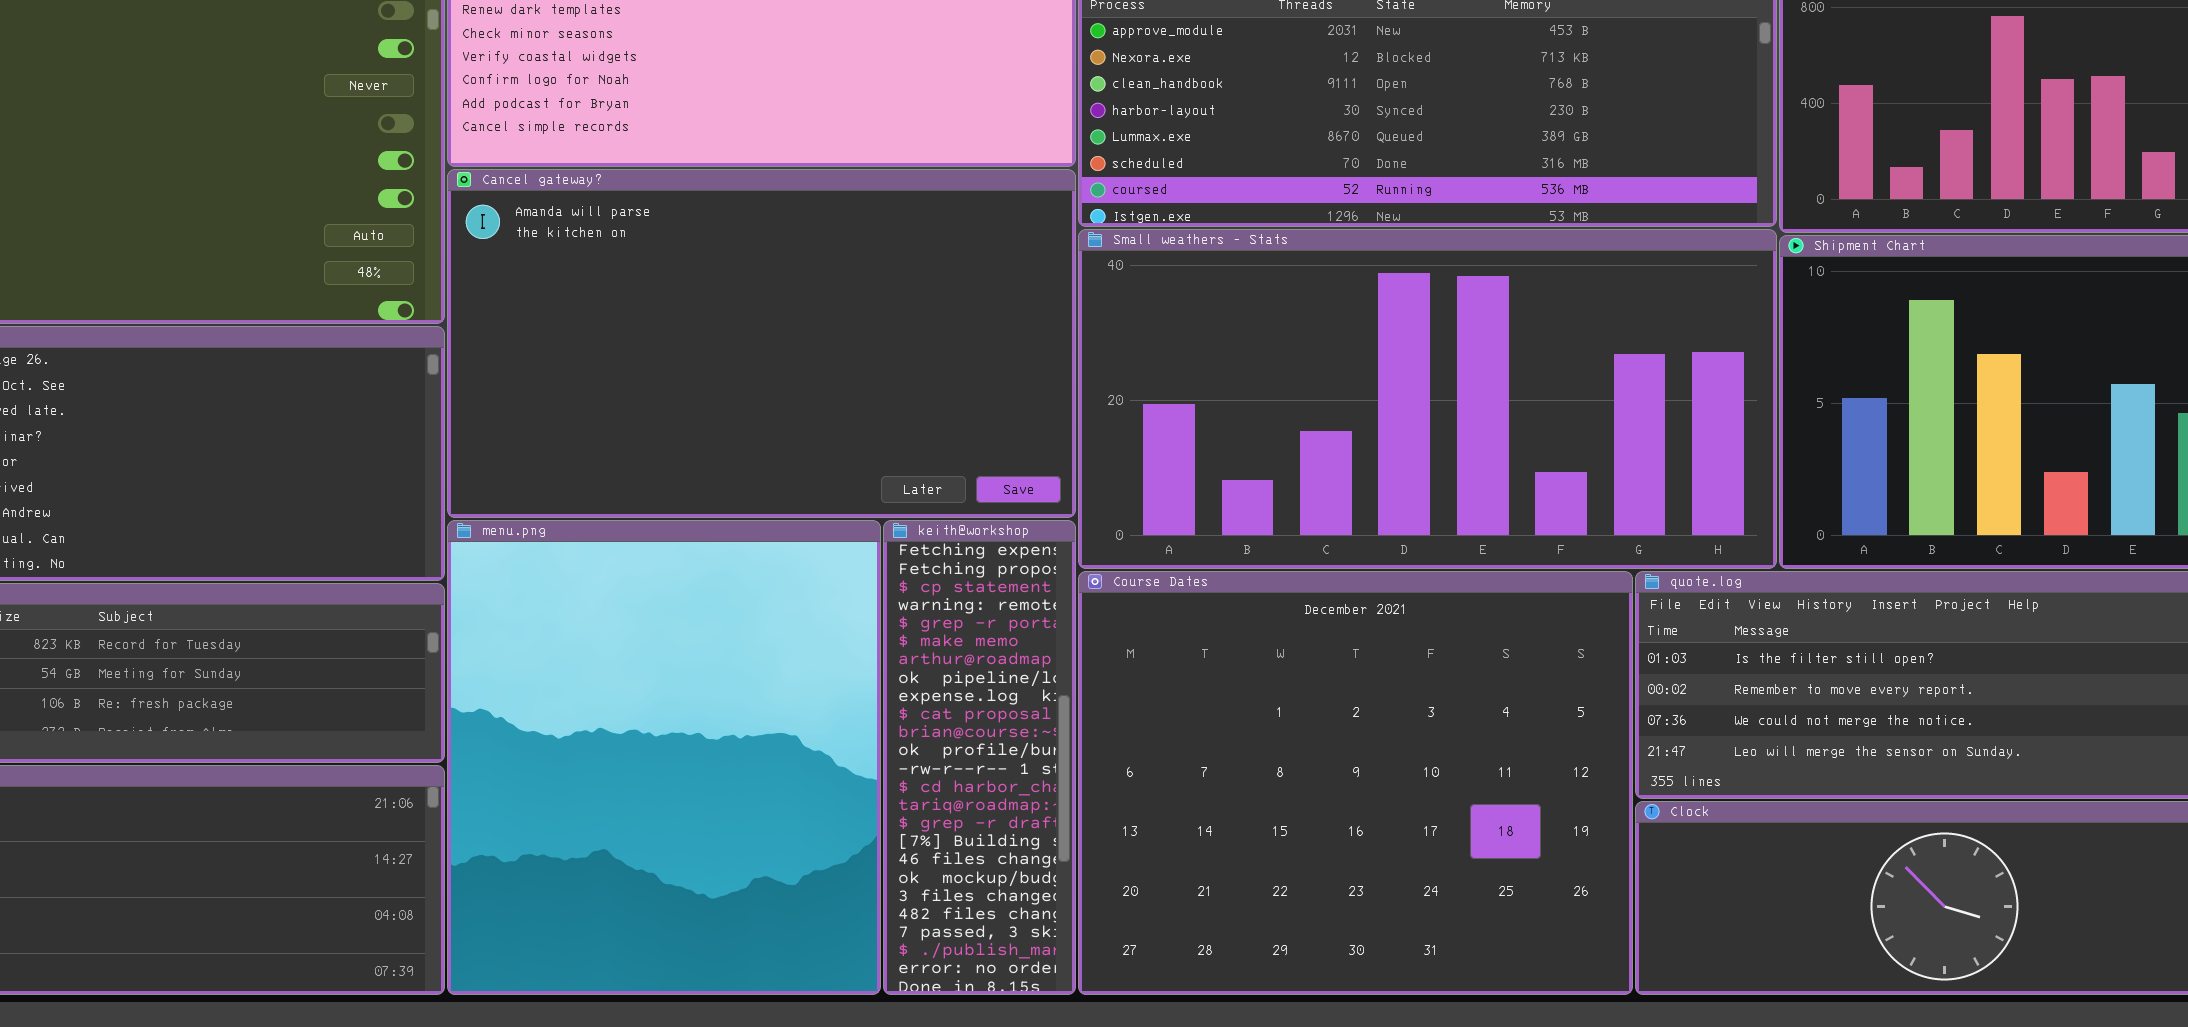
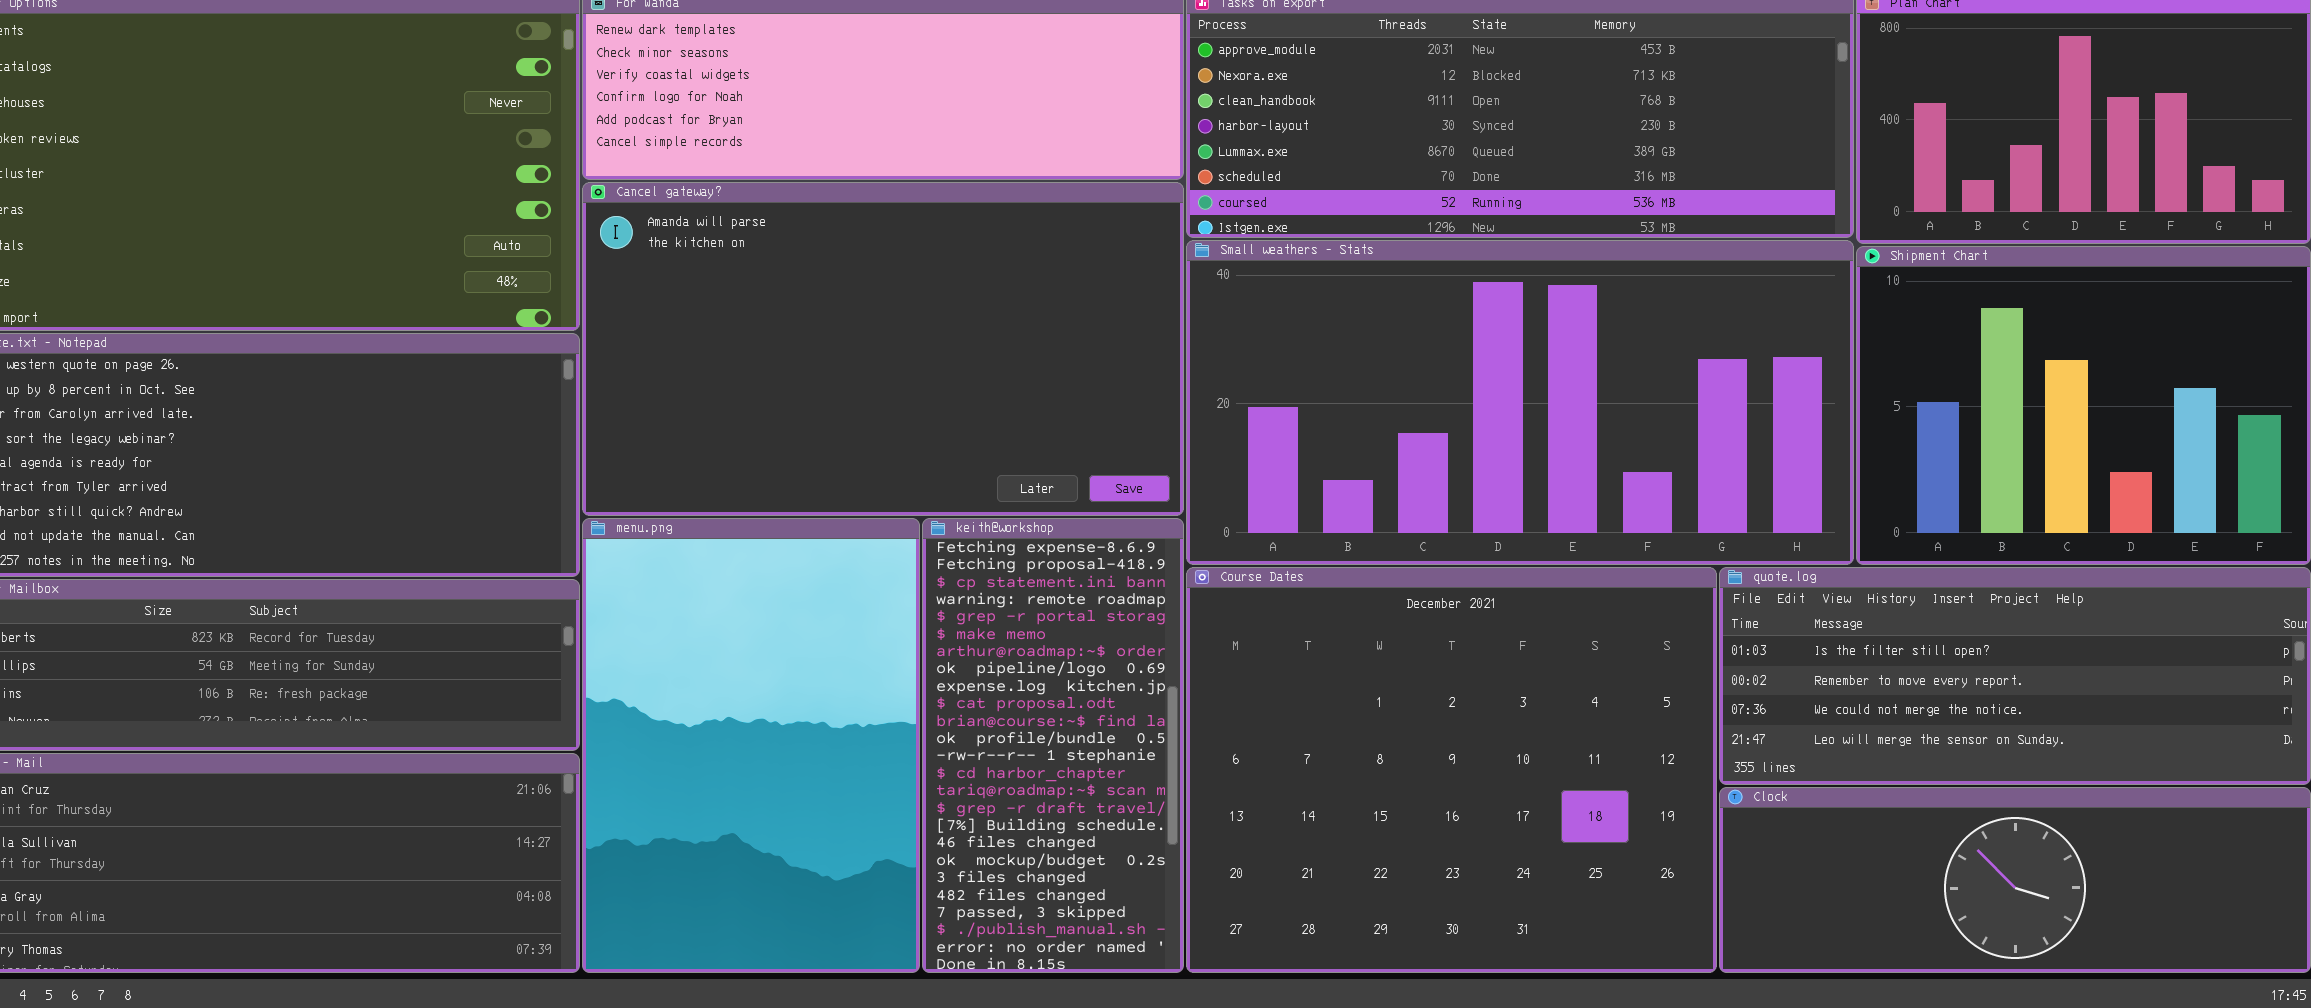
menu.png: [447,520,881,995] -> [582,518,920,973], resized
keith@workshop: [883,520,1076,995] -> [922,518,1184,973], resized

